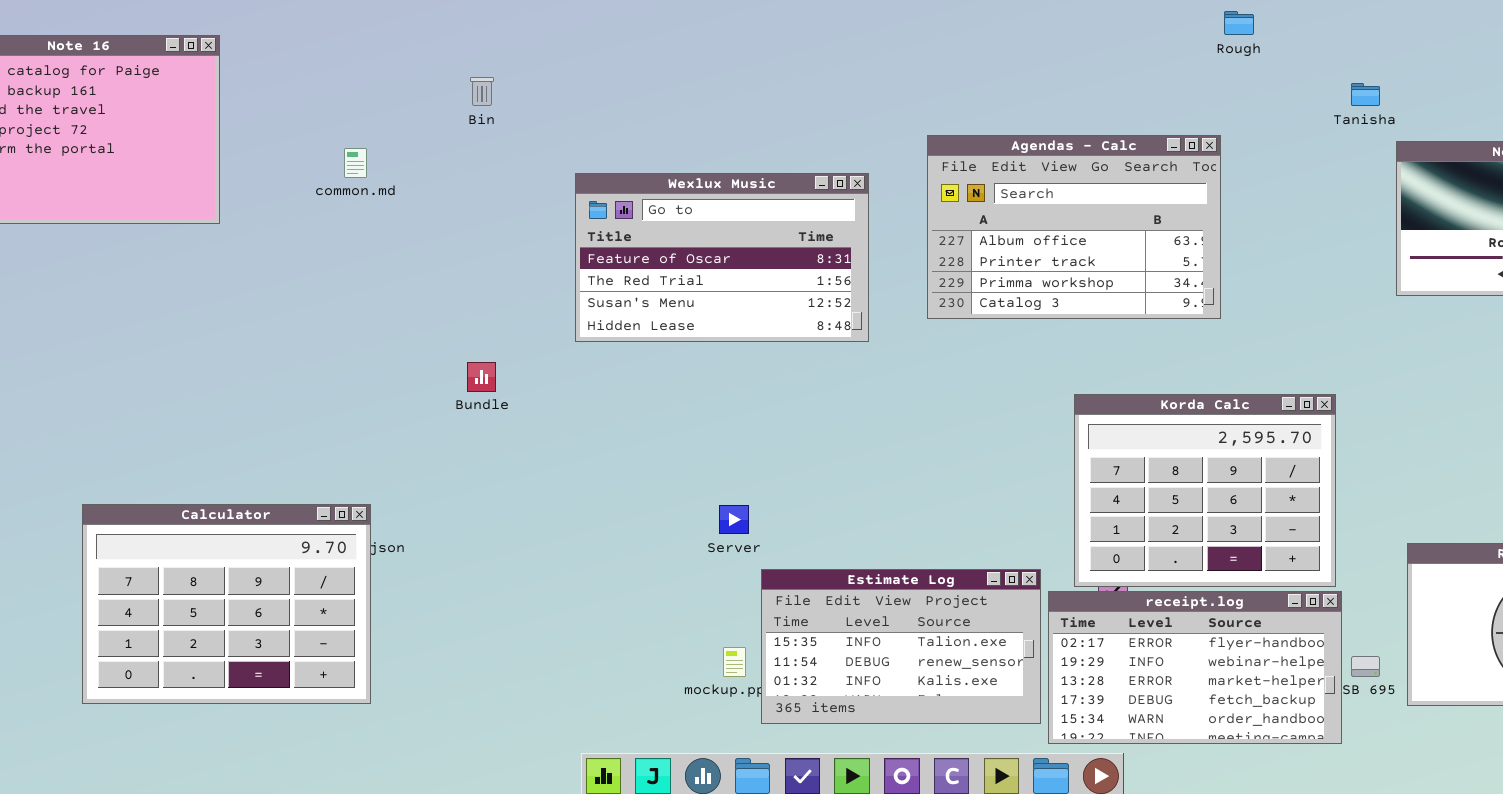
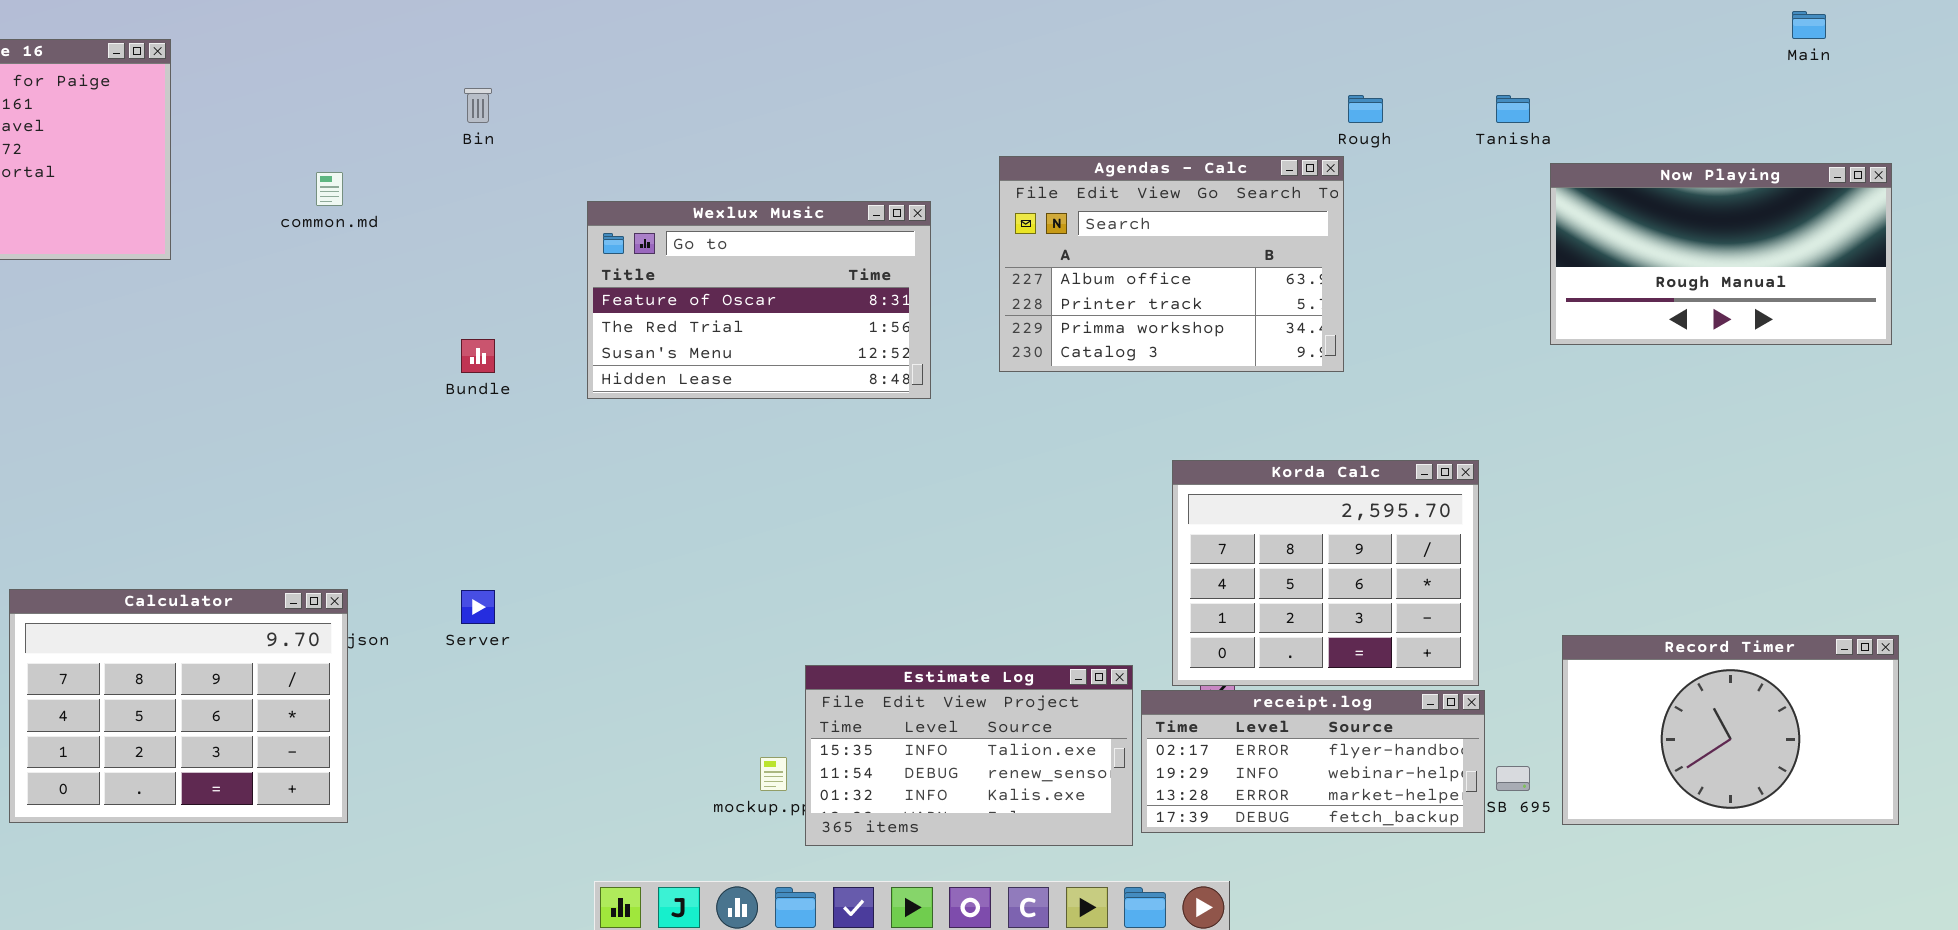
Rough: [1224,11,1254,35] -> [1348,95,1383,123], moved
Bundle: [467,362,496,392] -> [461,339,495,373], moved
Server: [719,505,749,534] -> [461,590,495,624], moved
receipt.log: [1048,591,1342,744] -> [1141,690,1485,833], resized

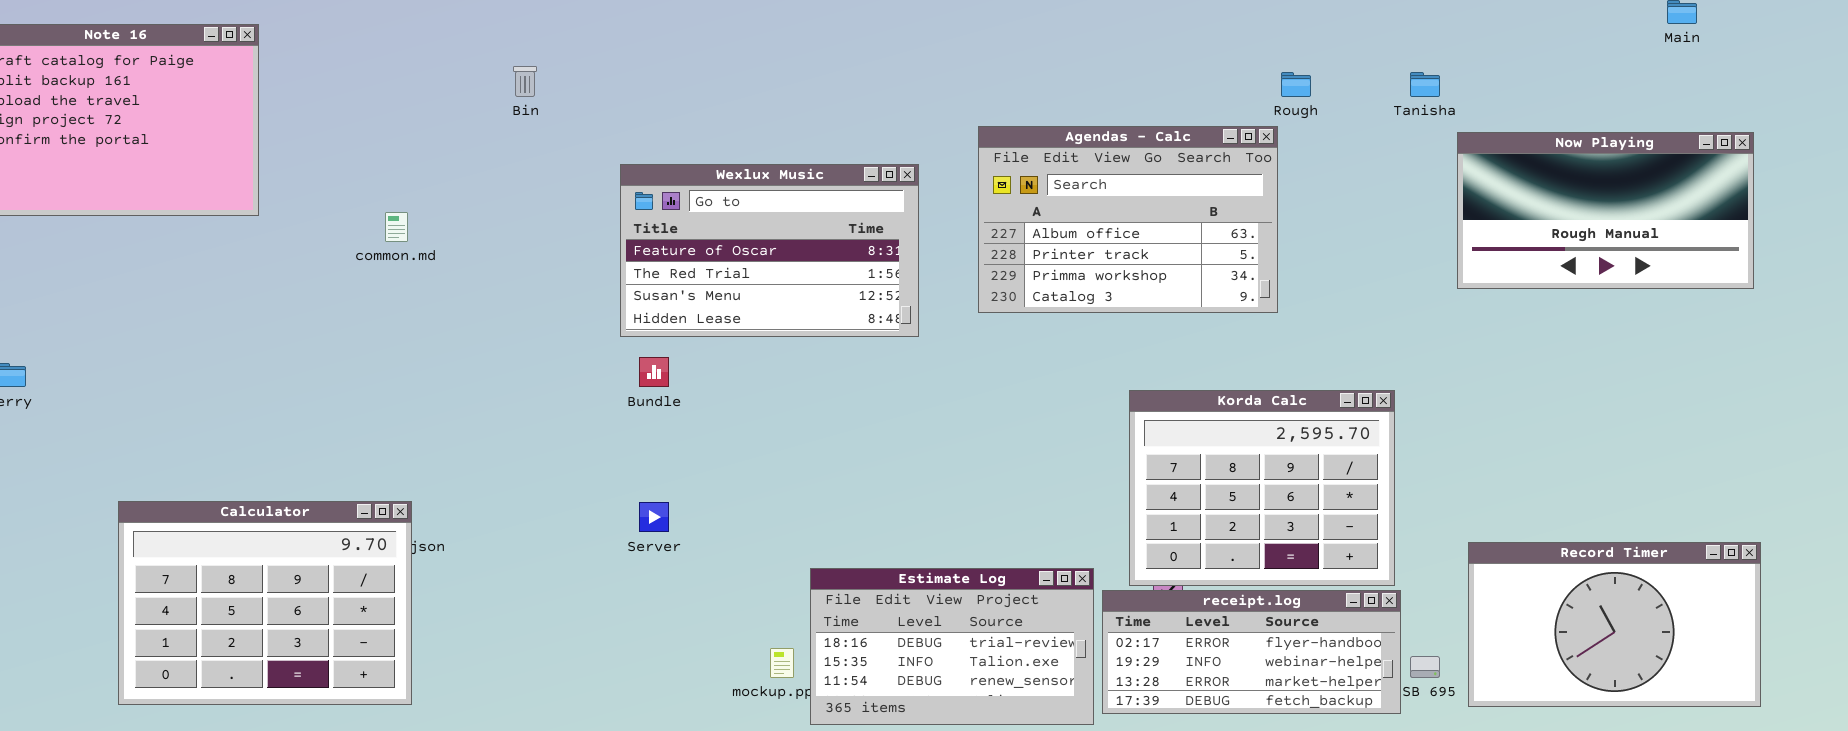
common.md: [316,172,343,206] -> [385,212,408,242], moved
Bundle: [461,339,495,373] -> [639,357,669,387], moved
Server: [461,590,495,624] -> [639,502,669,532], moved
Estimate Log: [805,665,1133,846] -> [810,568,1094,725], scrolled up 1 row

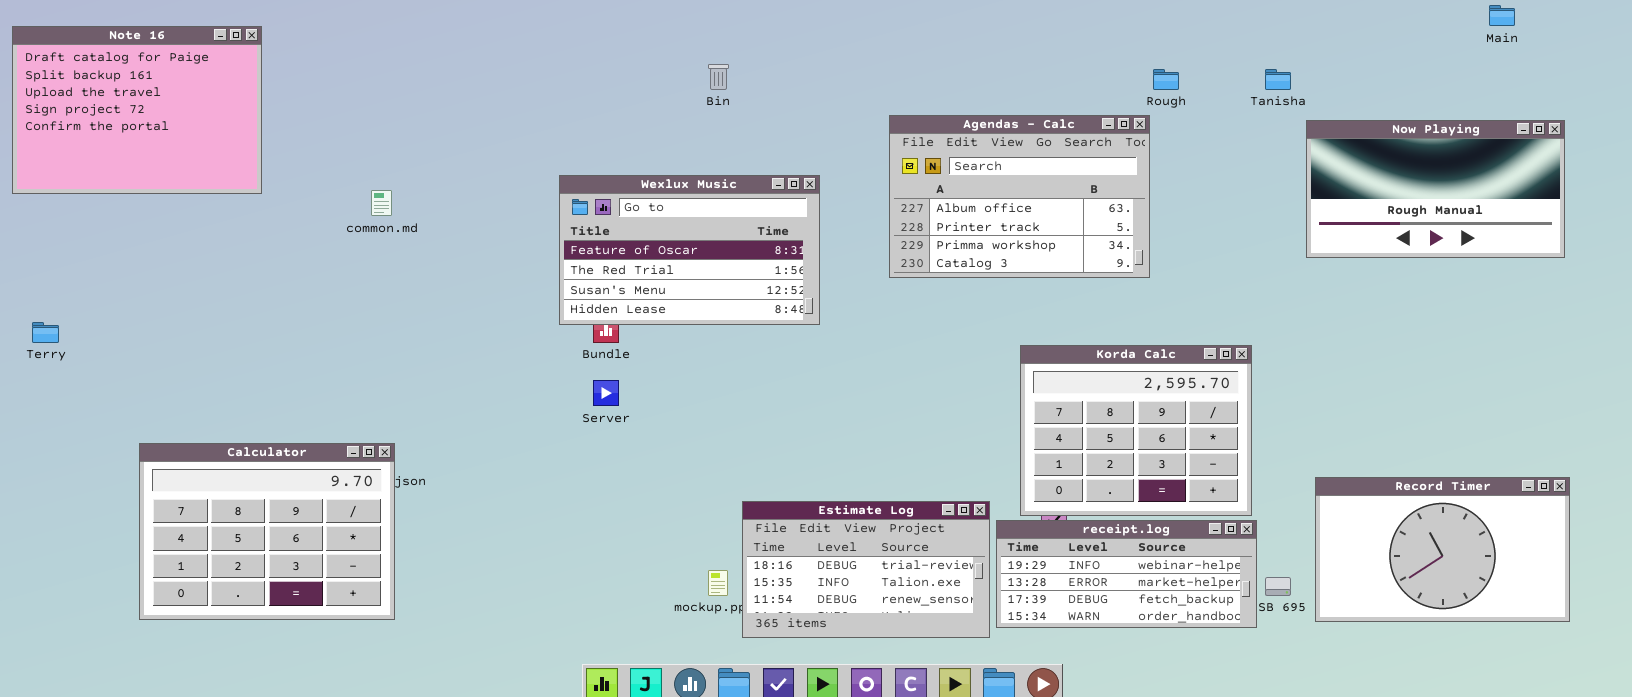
Bin: [513,66,537,97] -> [708,64,729,90], moved
Wexlux Music: [620,164,919,337] -> [559,175,820,325], moved
Server: [639,502,669,532] -> [593,380,619,406], moved
receipt.log: [1102,590,1401,714] -> [996,520,1257,628], scrolled down 1 row

